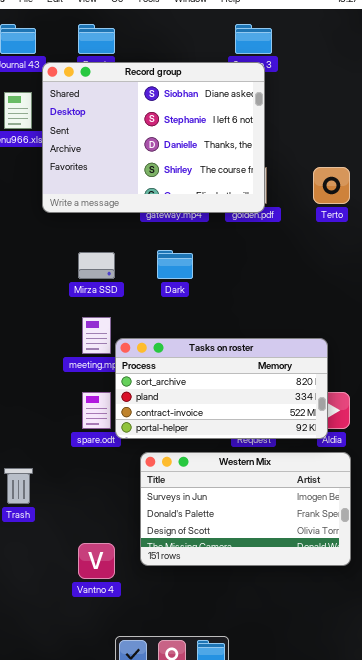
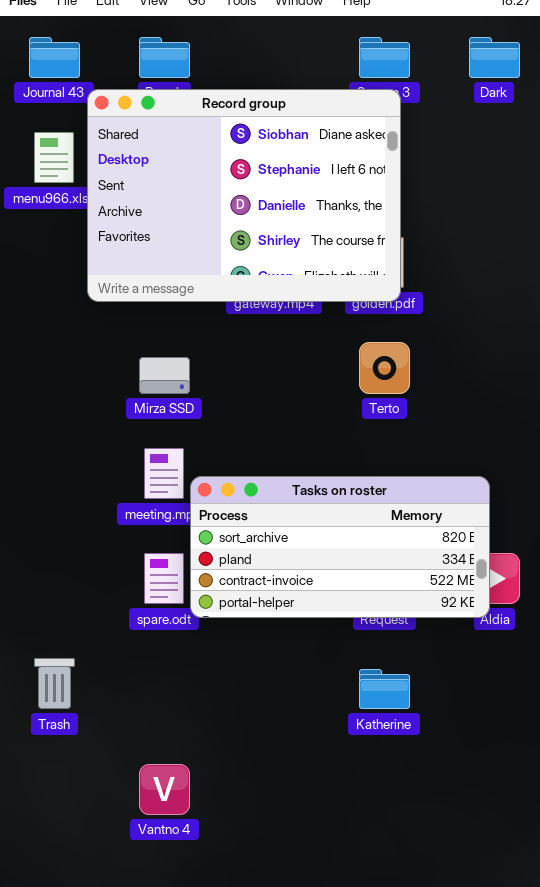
Terto: [313,167,350,204] -> [359,342,410,394], moved
Dark: [157,250,193,279] -> [469,37,520,78], moved
Western Mix: [140,452,351,566] -> none, closed

